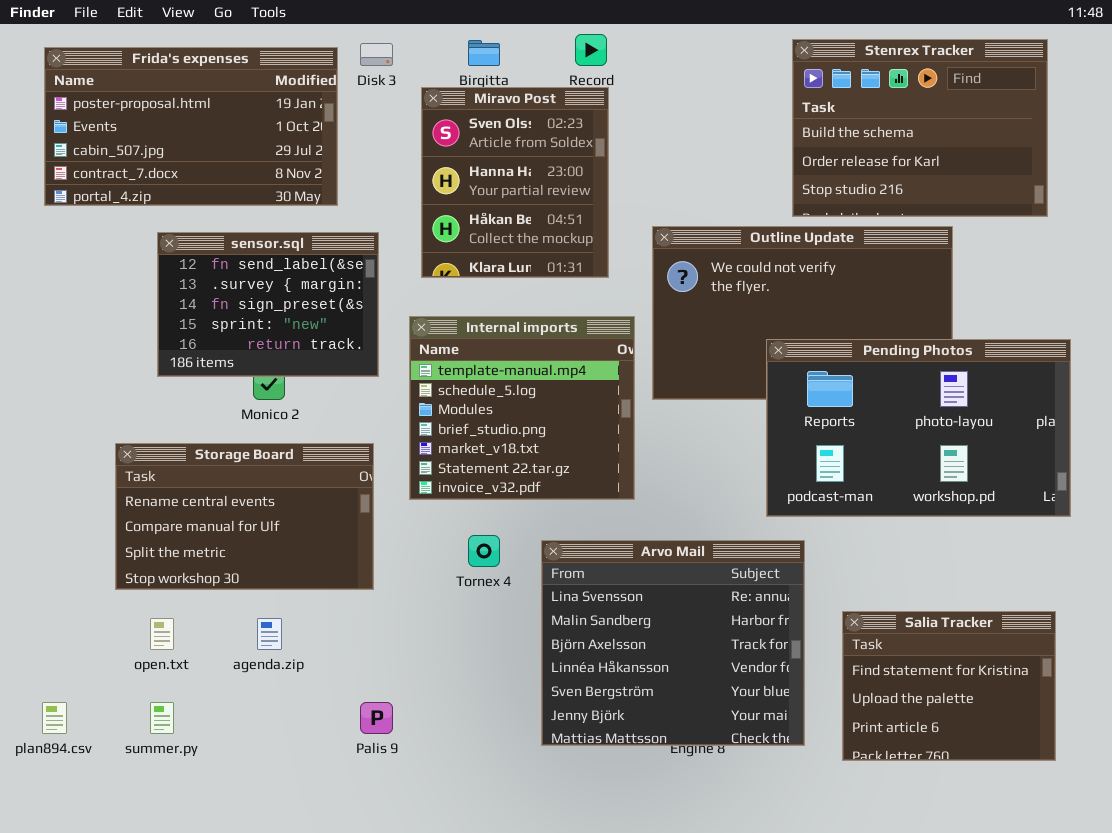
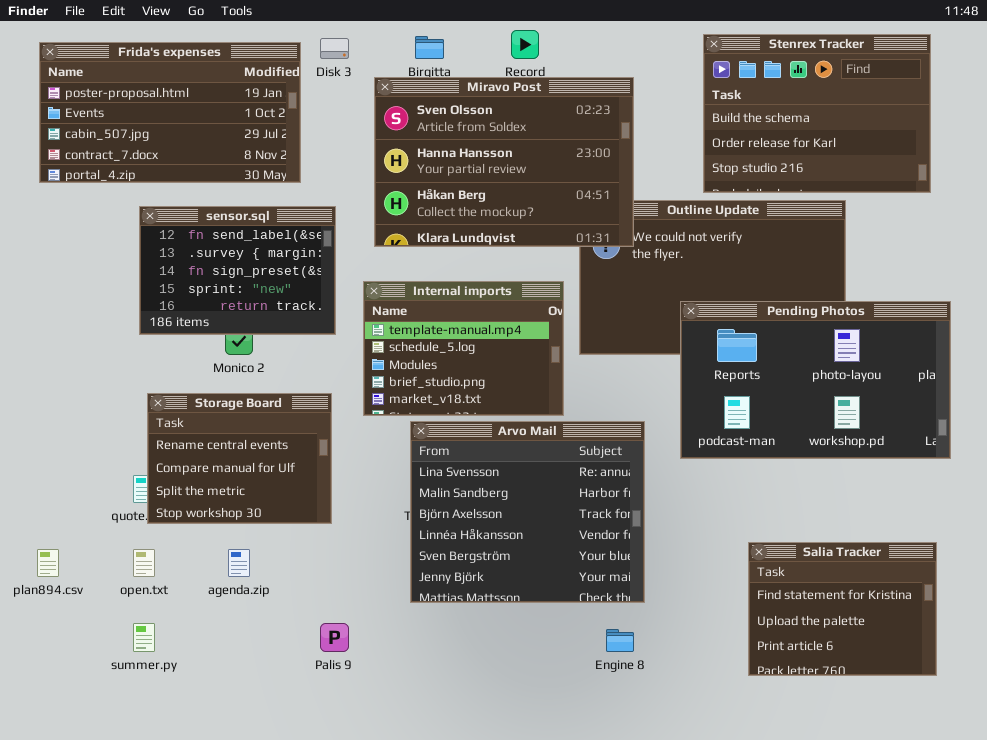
Miravo Post: [421,87,609,278] -> [374,77,634,247], resized
Internal imports: [409,316,635,500] -> [363,281,564,416], resized
Storage Board: [115,443,374,590] -> [147,393,332,524], resized
Arvo Mail: [541,540,805,746] -> [410,421,645,603], moved
plan894.csv: [42,702,67,734] -> [37,549,59,577], moved

